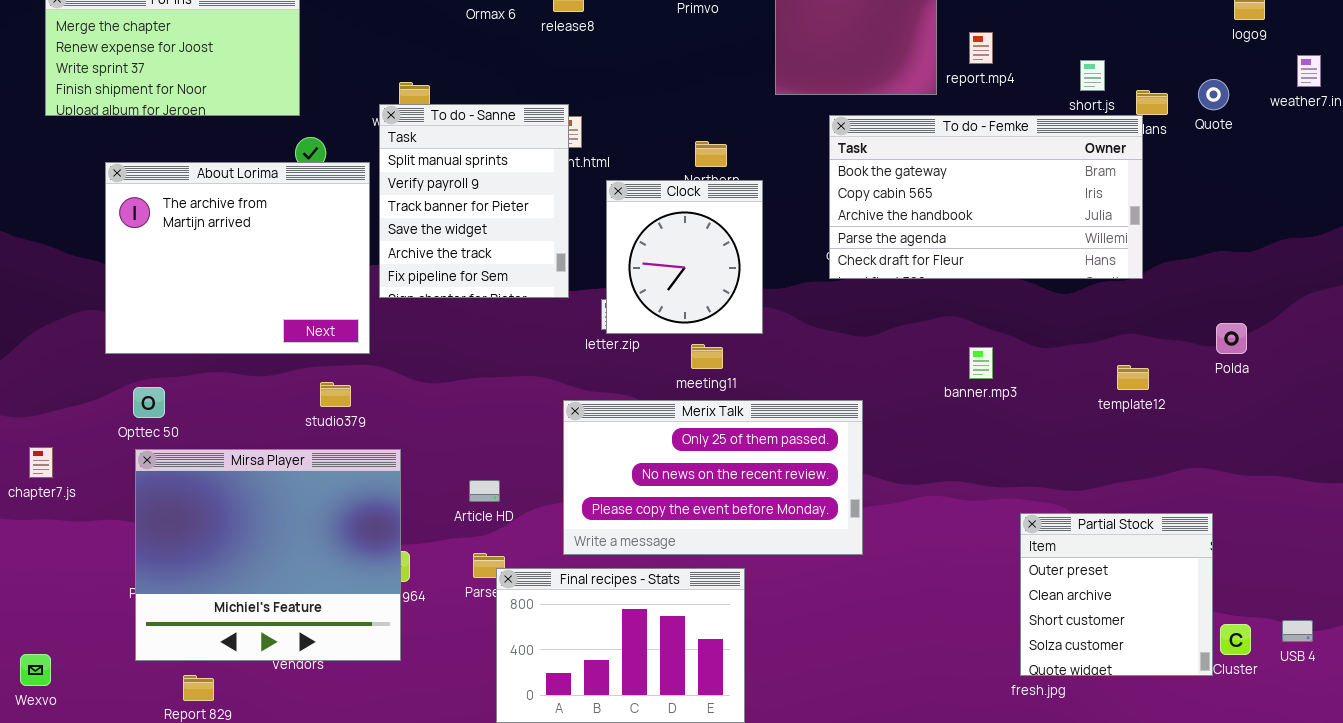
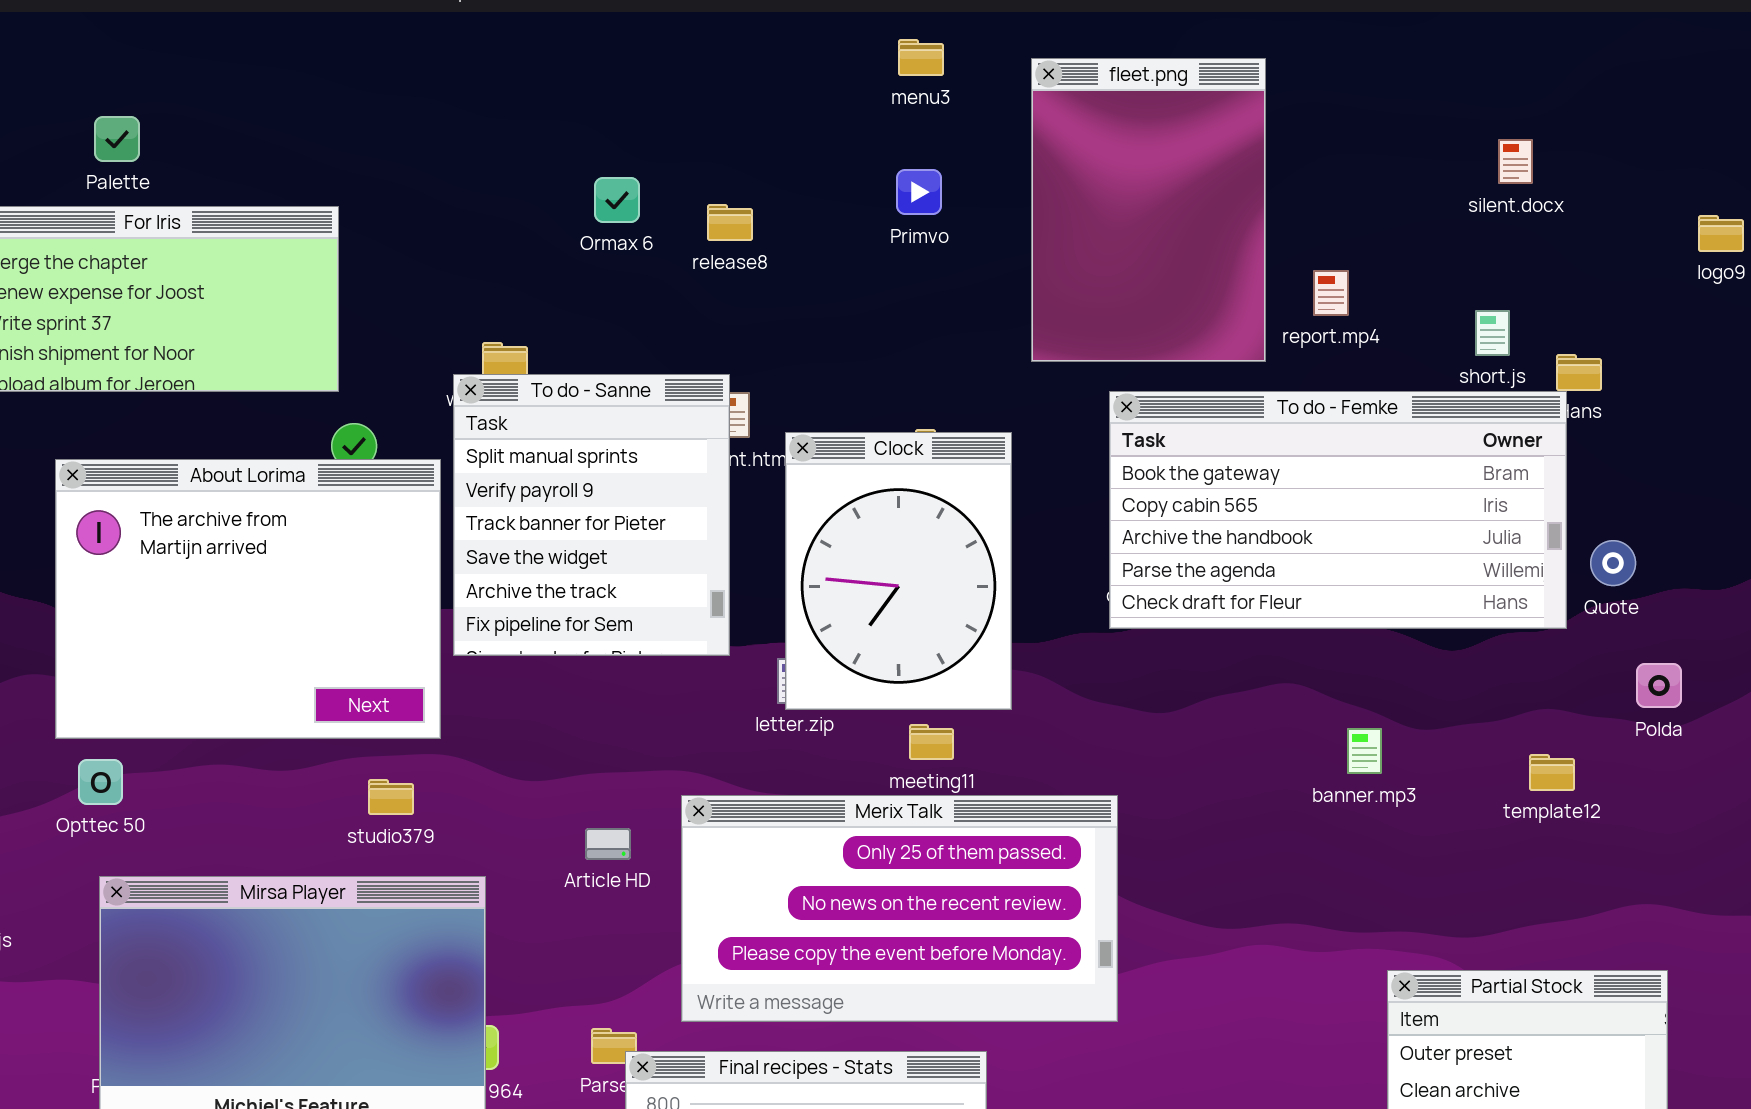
Quote: [1198,79,1229,110] -> [1590,540,1636,586], moved
Clock: [606,180,763,334] -> [785,432,1012,710], resized
Polda: [1216,323,1247,354] -> [1636,663,1682,708], moved
banner.mp3: [969,347,993,379] -> [1347,728,1382,774], moved
Opttec 50: [133,387,165,418] -> [78,759,123,805], moved
Merix Talk: [563,400,863,555] -> [681,795,1118,1022], moved
Article HD: [469,480,500,502] -> [585,828,631,860], moved

